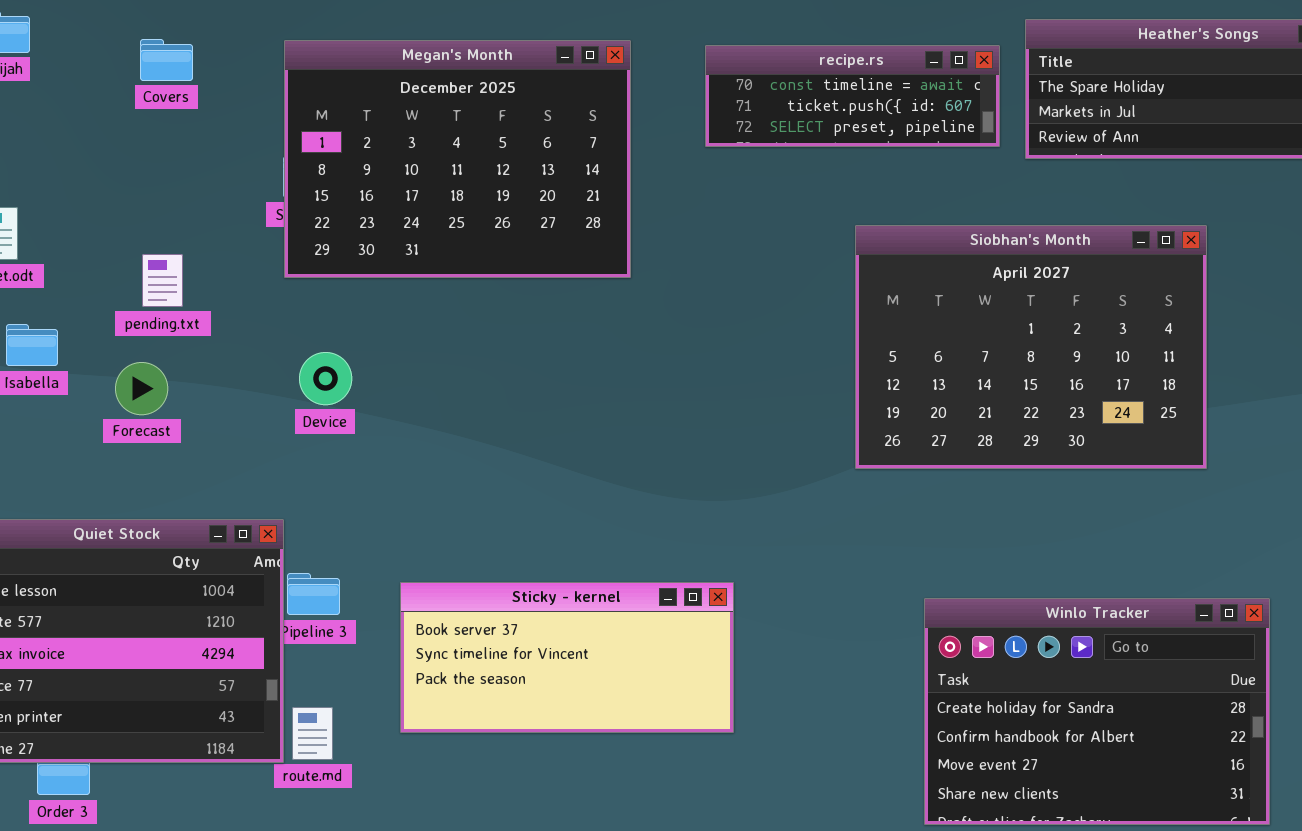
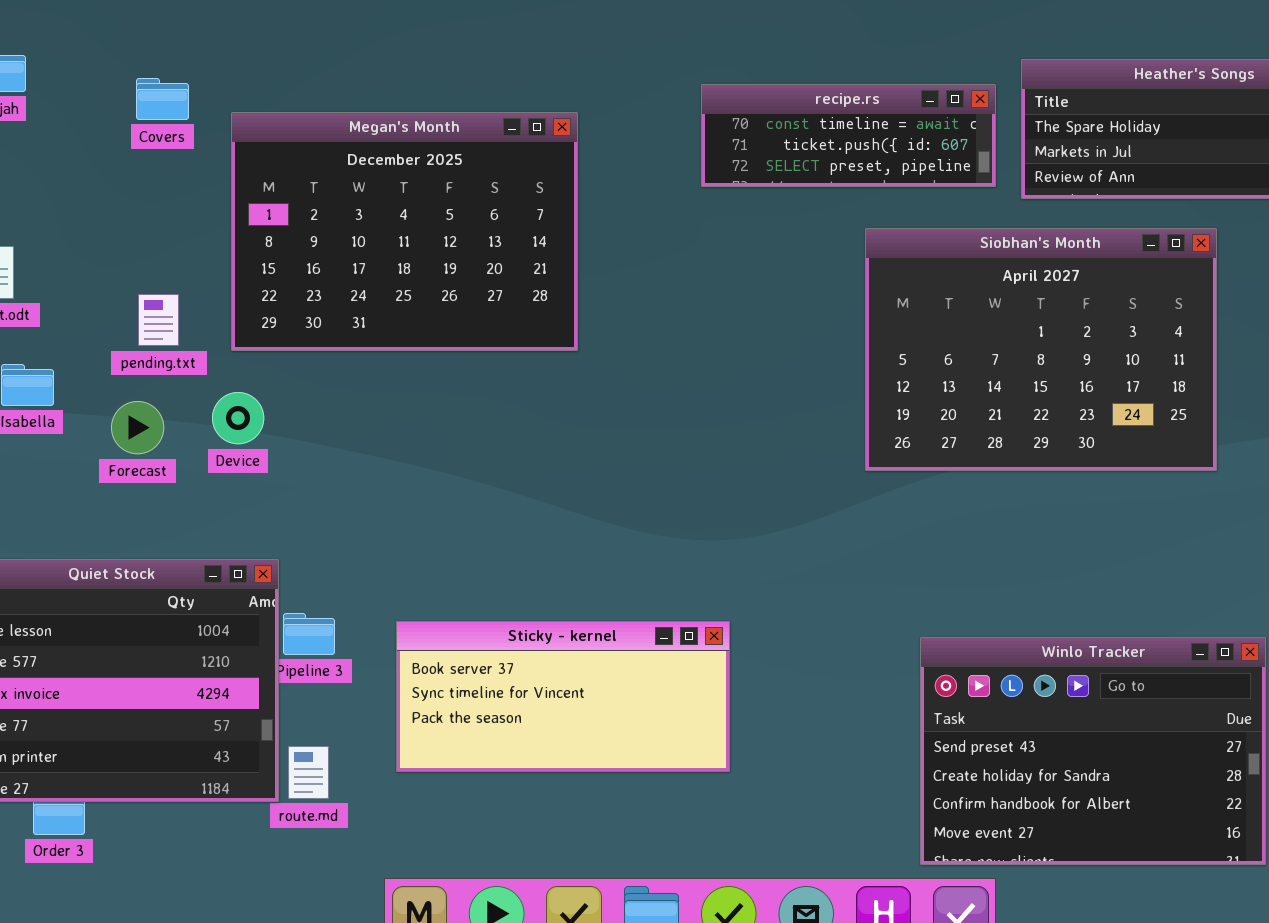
Megan's Month: [284,40,631,278] -> [231,112,578,351], moved
Siobhan's Month: [855,225,1207,469] -> [865,228,1217,471], moved
Device: [299,352,352,405] -> [212,392,264,444], moved
Winlo Tracker: [924,598,1270,825] -> [920,637,1266,865], scrolled up 1 row

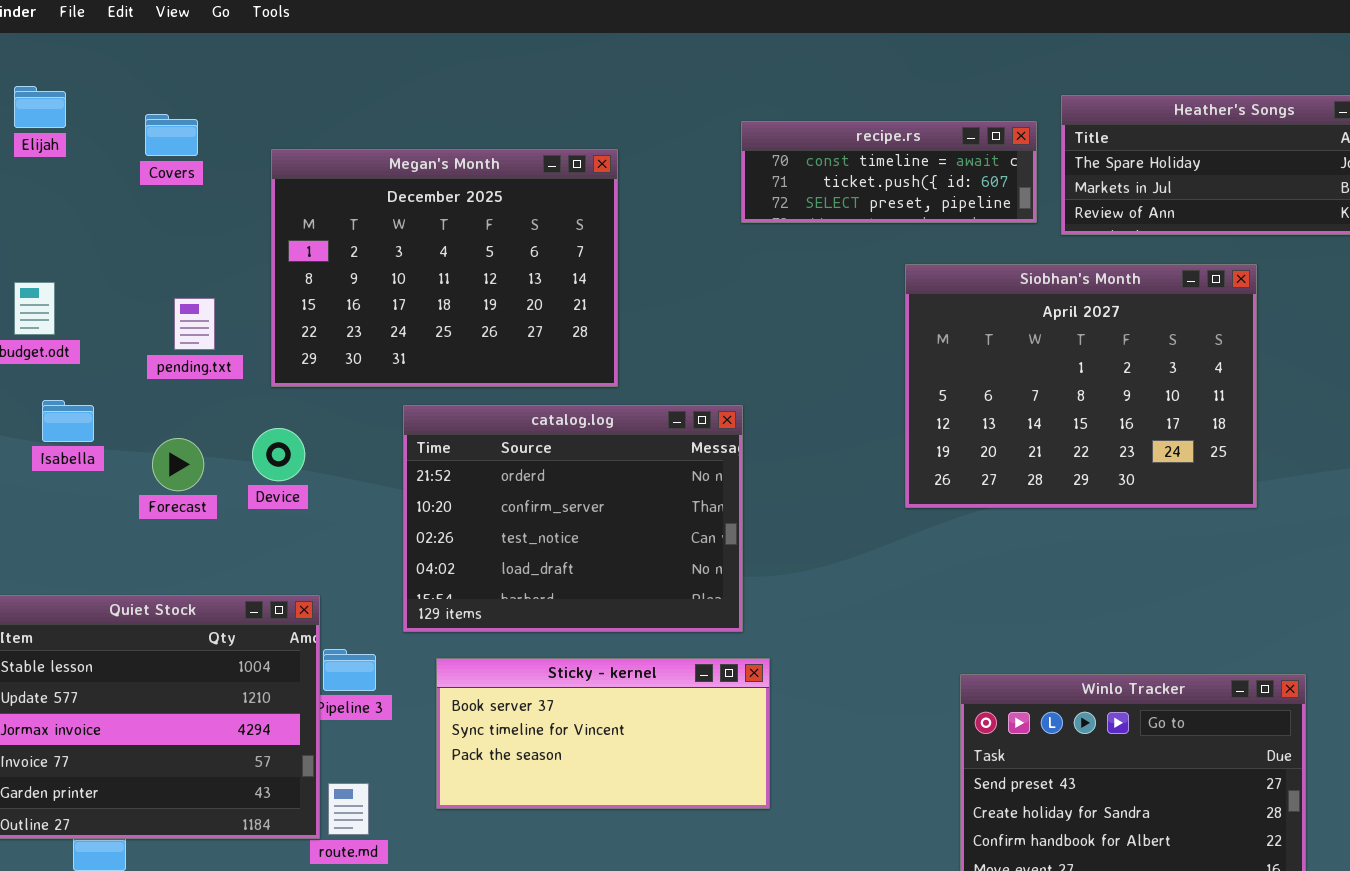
Covers: [136,78,189,120] -> [145,114,198,156], moved
pending.txt: [138,294,179,346] -> [174,298,215,350], moved
catalog.log: none -> [403,405,743,632], opened

